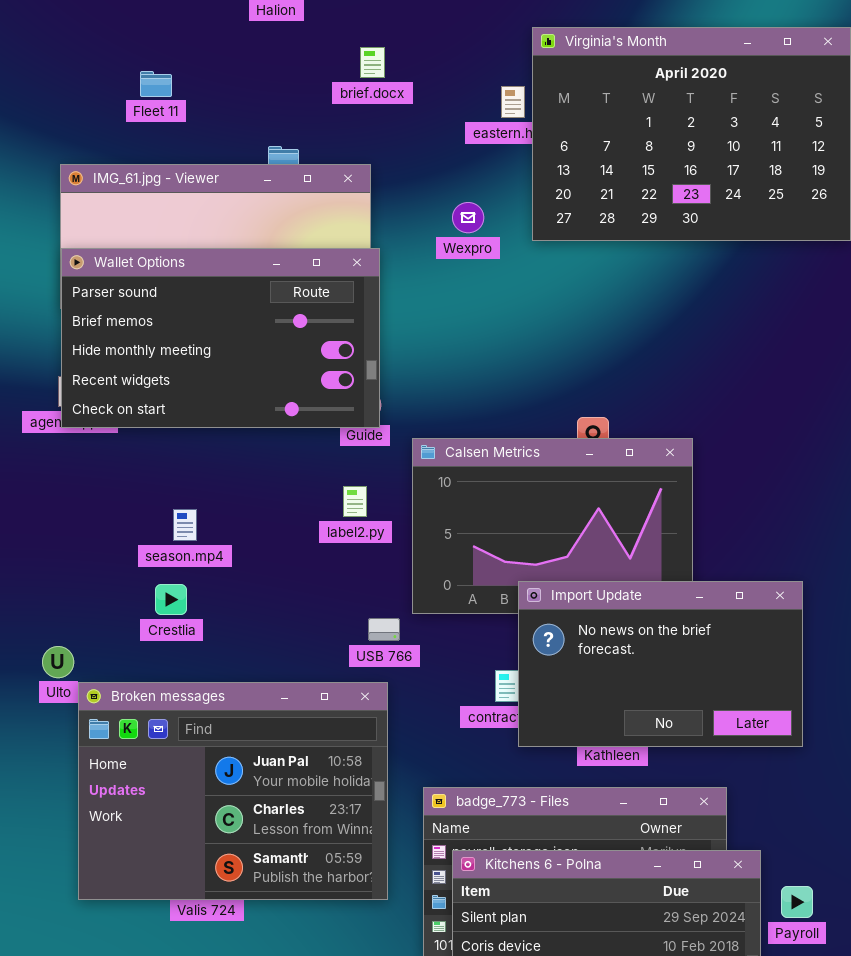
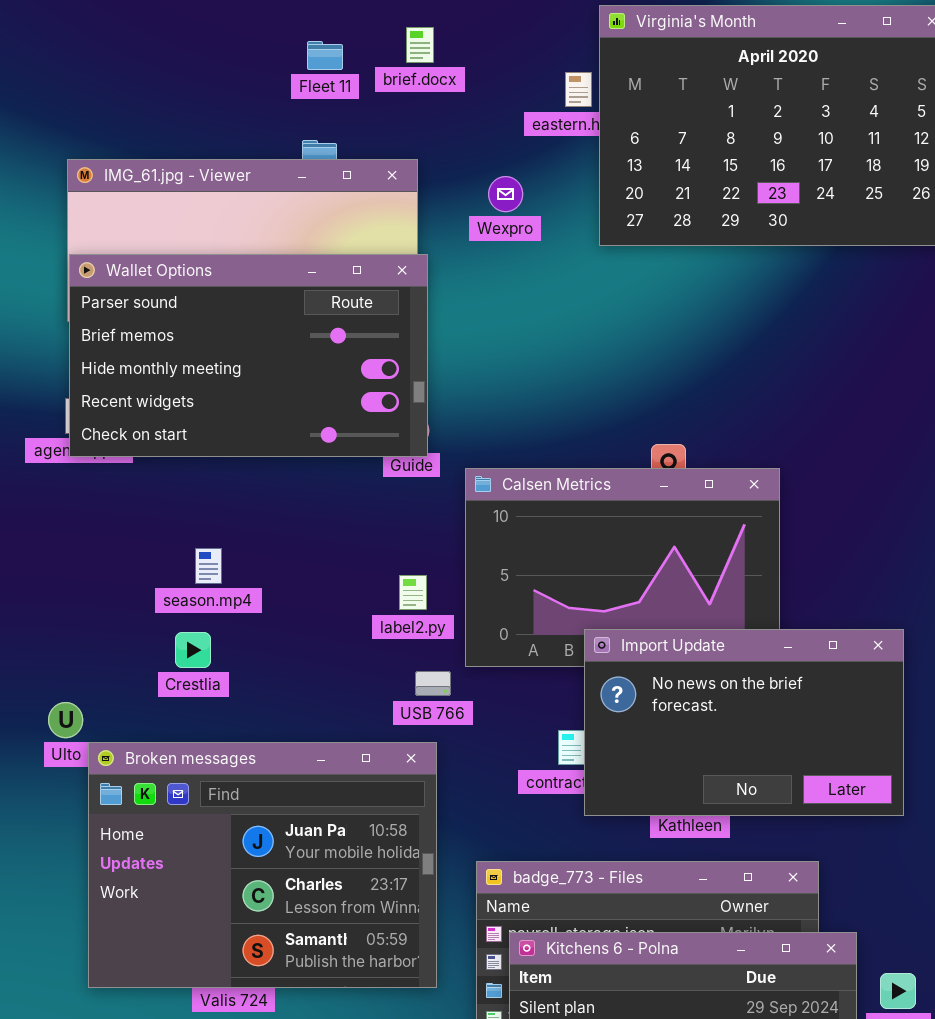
Fleet 11: [140,71,172,97] -> [307,41,343,70], moved
Wexpro: [452,202,484,233] -> [488,176,523,212], moved
label2.py: [343,486,367,517] -> [399,575,427,610], moved

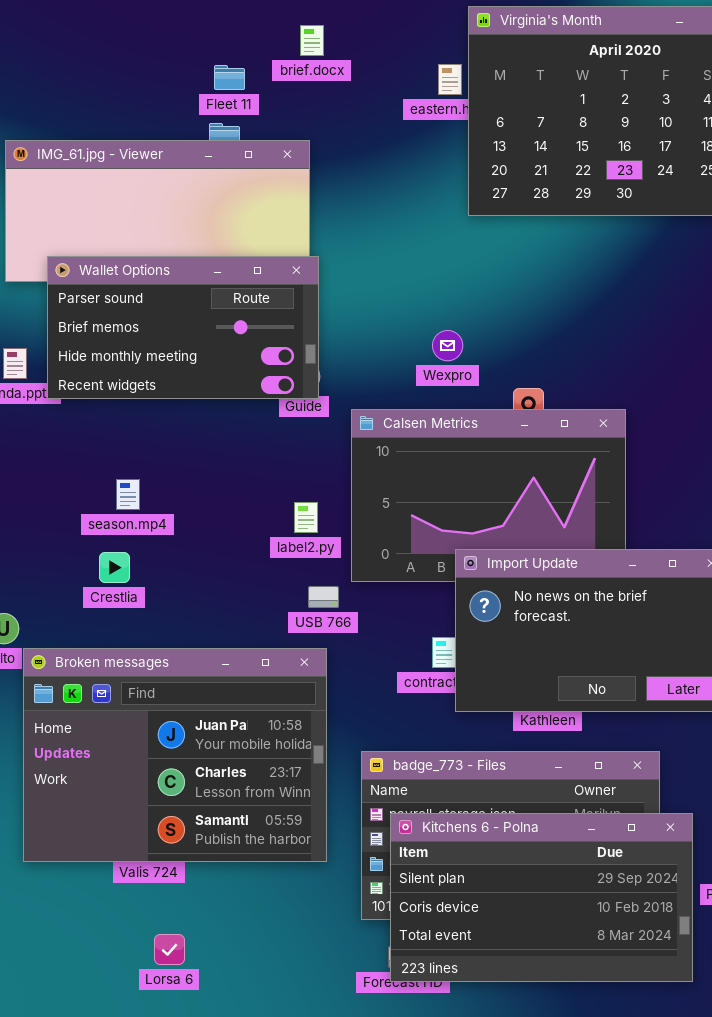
Fleet 11: [307,41,343,70] -> [214,65,245,90], moved
Wexpro: [488,176,523,212] -> [432,330,463,361], moved
Wallet Options: [69,254,428,457] -> [47,256,319,399], resized

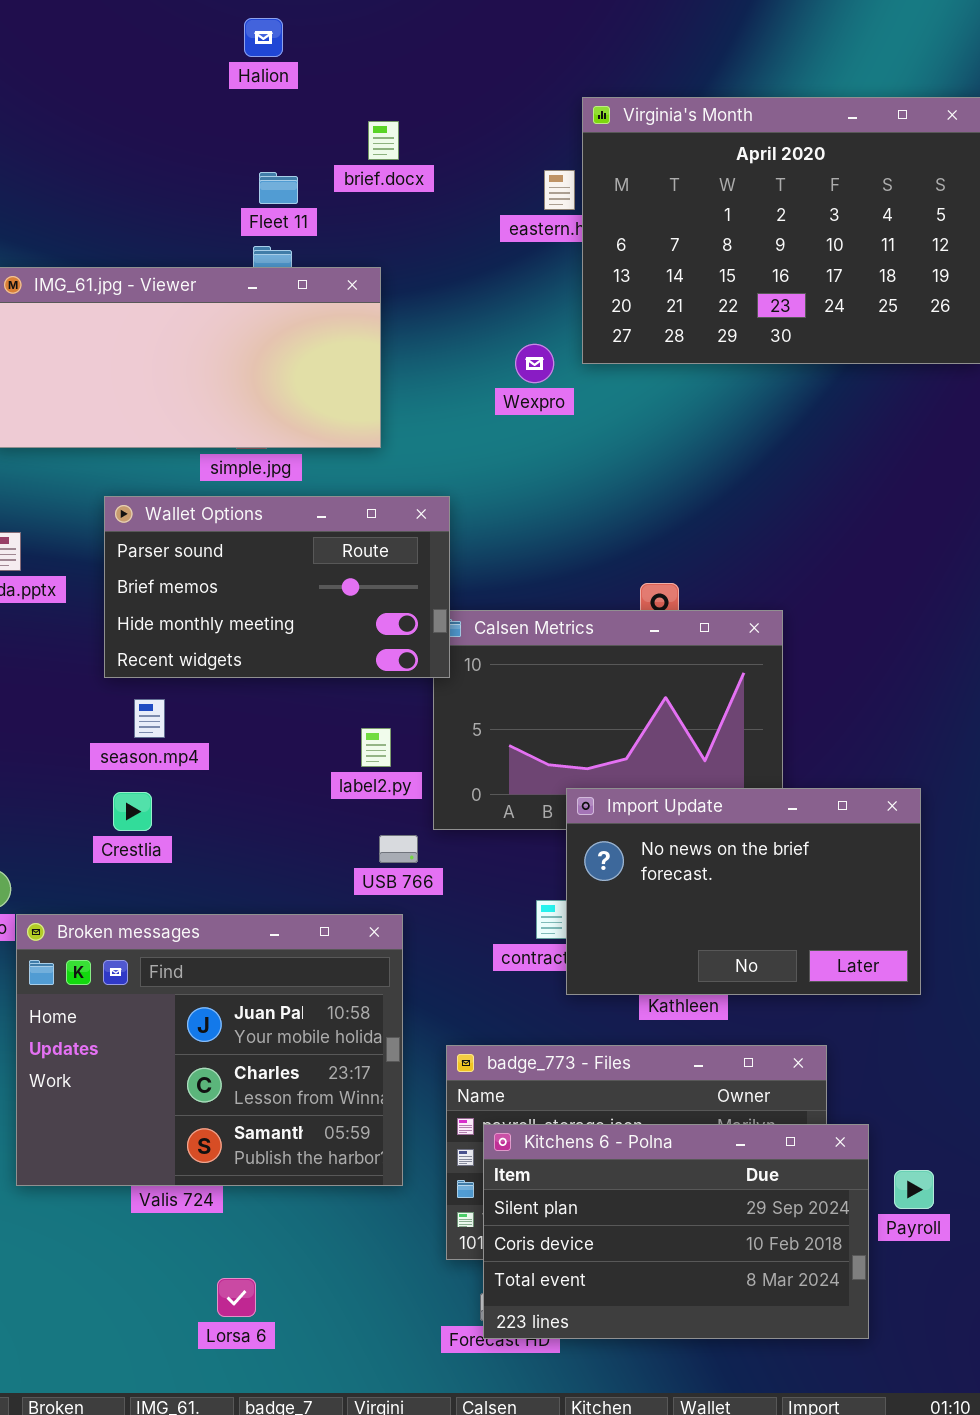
Wallet Options: [47,256,319,399] -> [104,496,450,678], moved
Wexpro: [432,330,463,361] -> [515,344,554,383], moved
Lorsa 6: [154,934,185,965] -> [217,1278,256,1317], moved

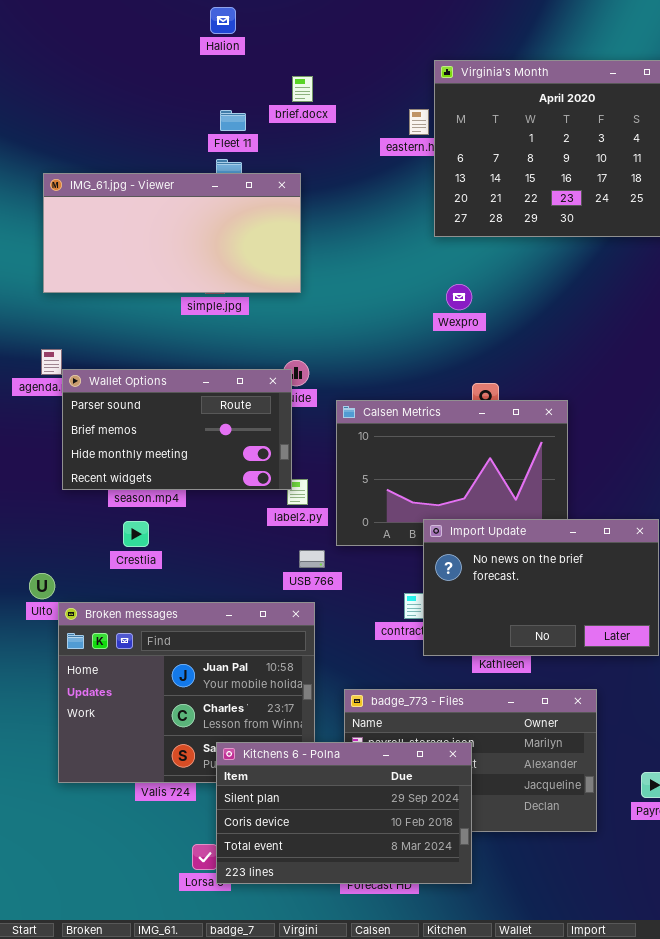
Wexpro: [515,344,554,383] -> [446,284,472,310], moved
Wallet Options: [104,496,450,678] -> [62,369,292,490], moved
Kitchens 6 - Polna: [483,1124,869,1339] -> [216,742,472,884], moved

